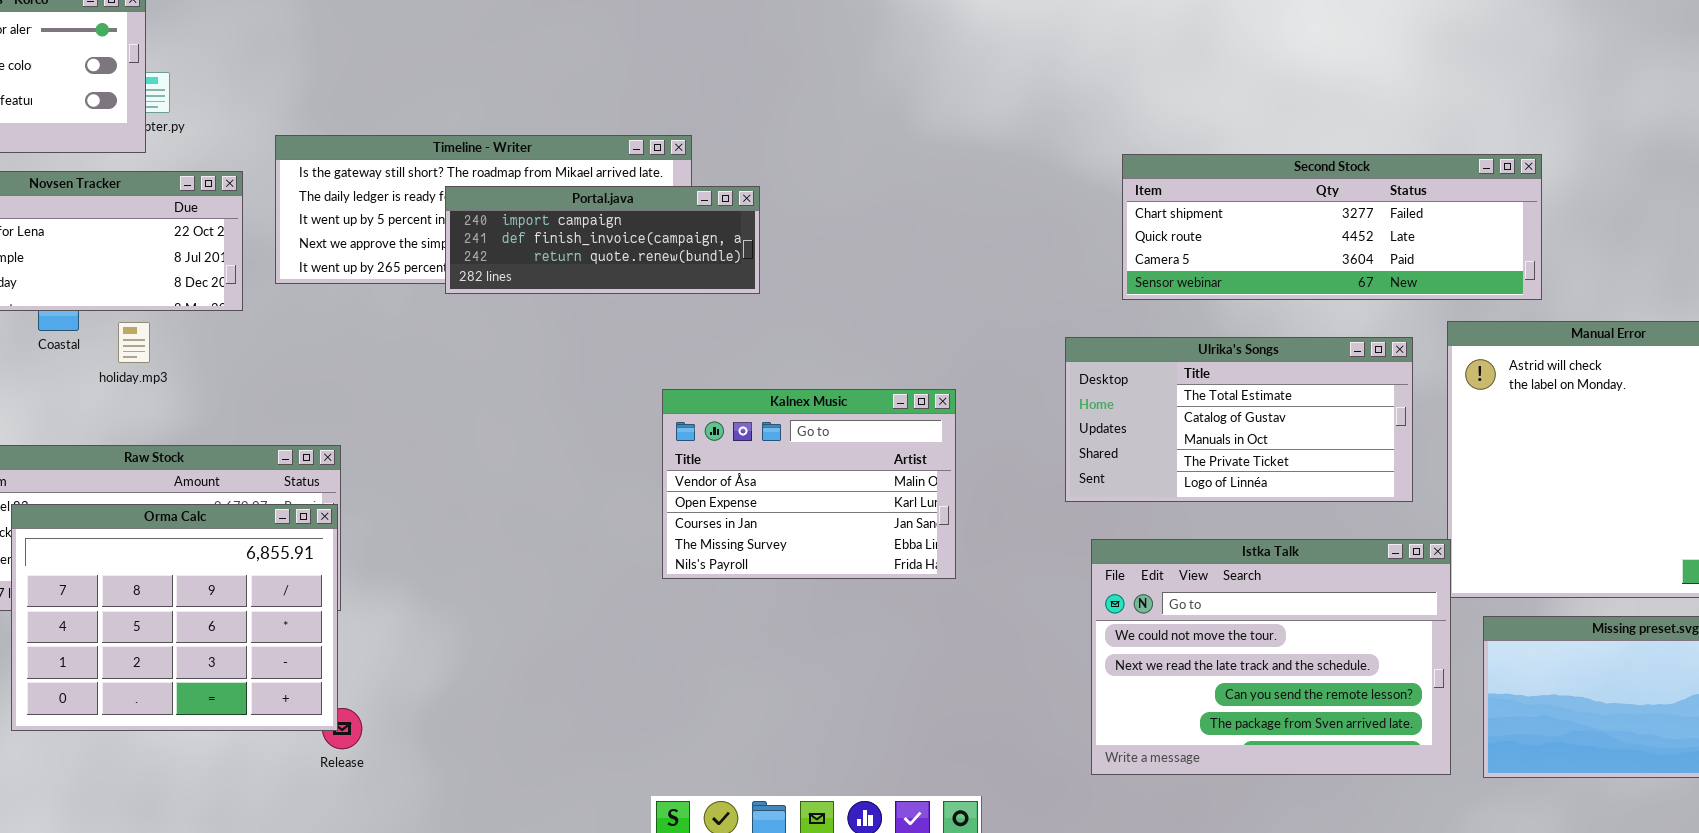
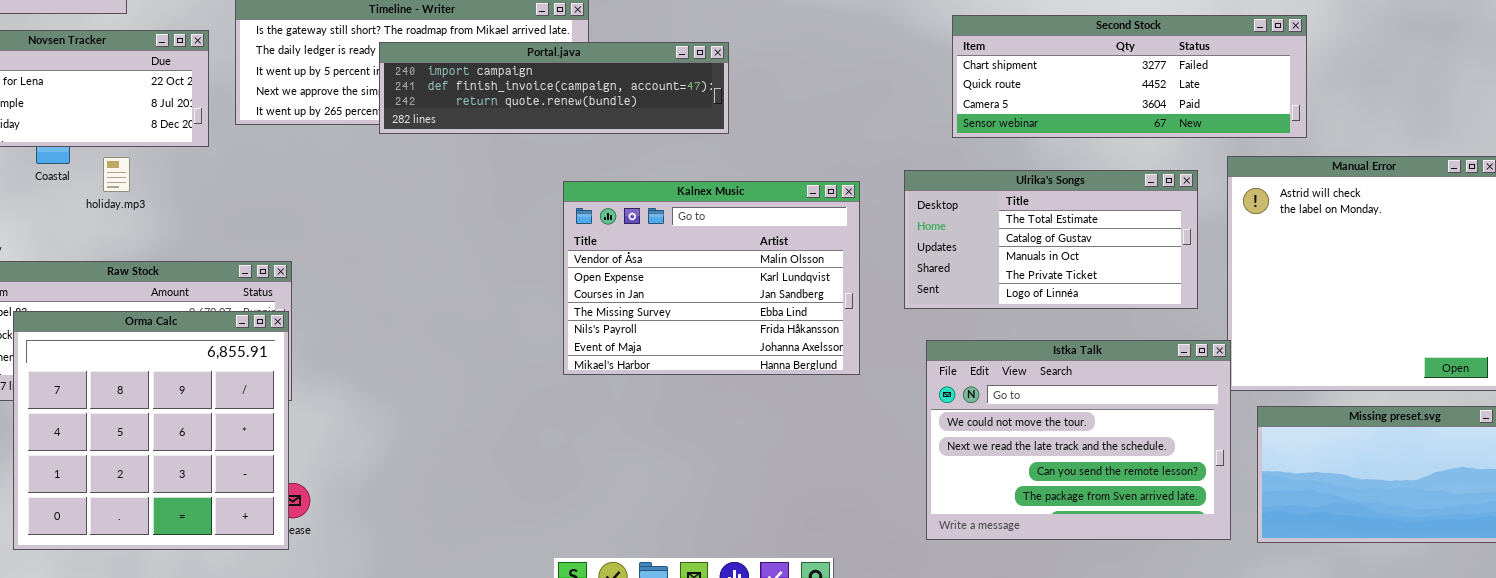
Portal.java: [445,186,760,294] -> [379,42,729,134], resized
Kalnex Music: [662,389,956,579] -> [563,181,860,375], resized
Orma Calc: [11,504,338,731] -> [13,311,289,550], resized

